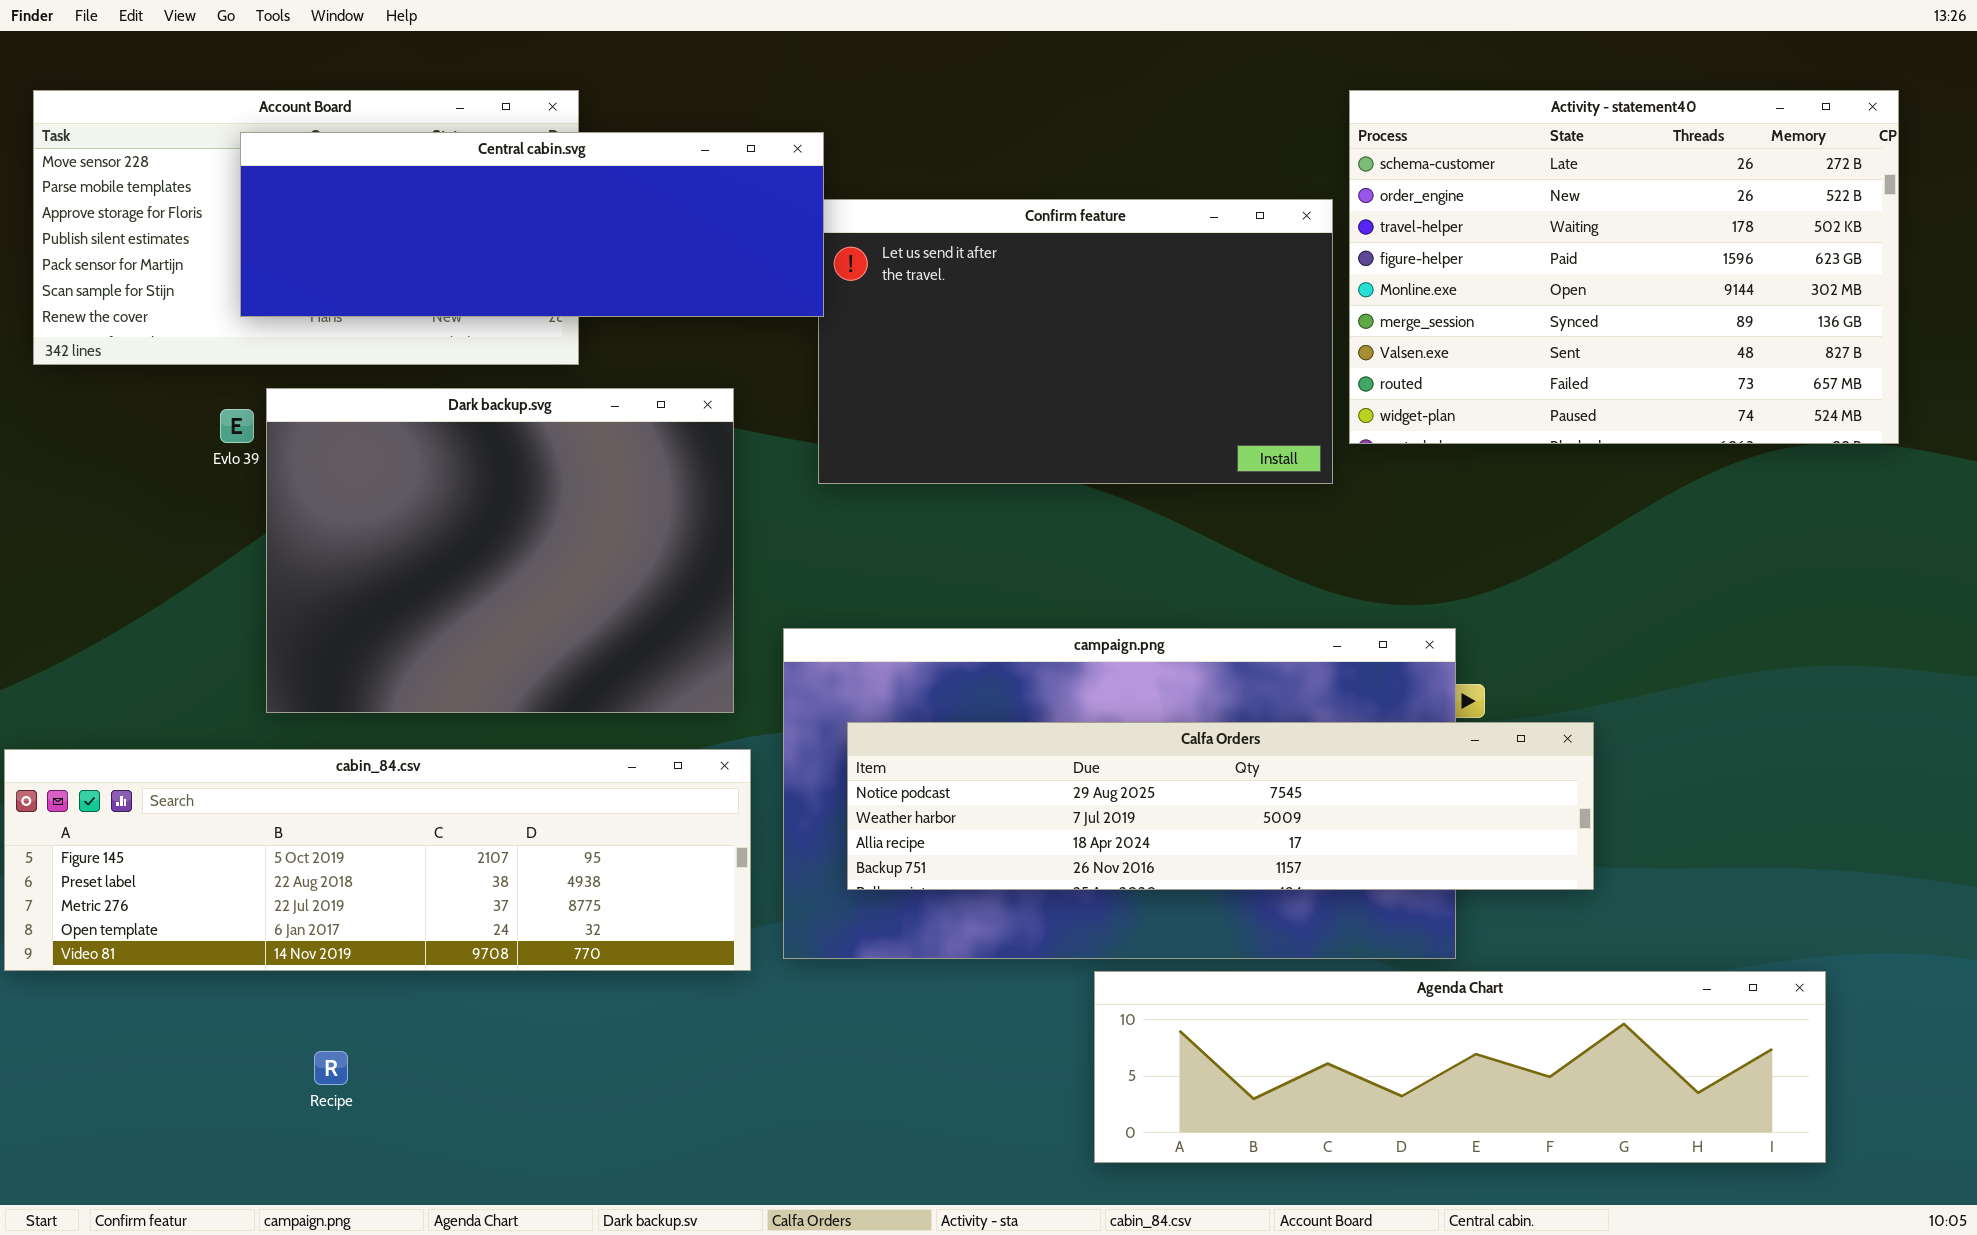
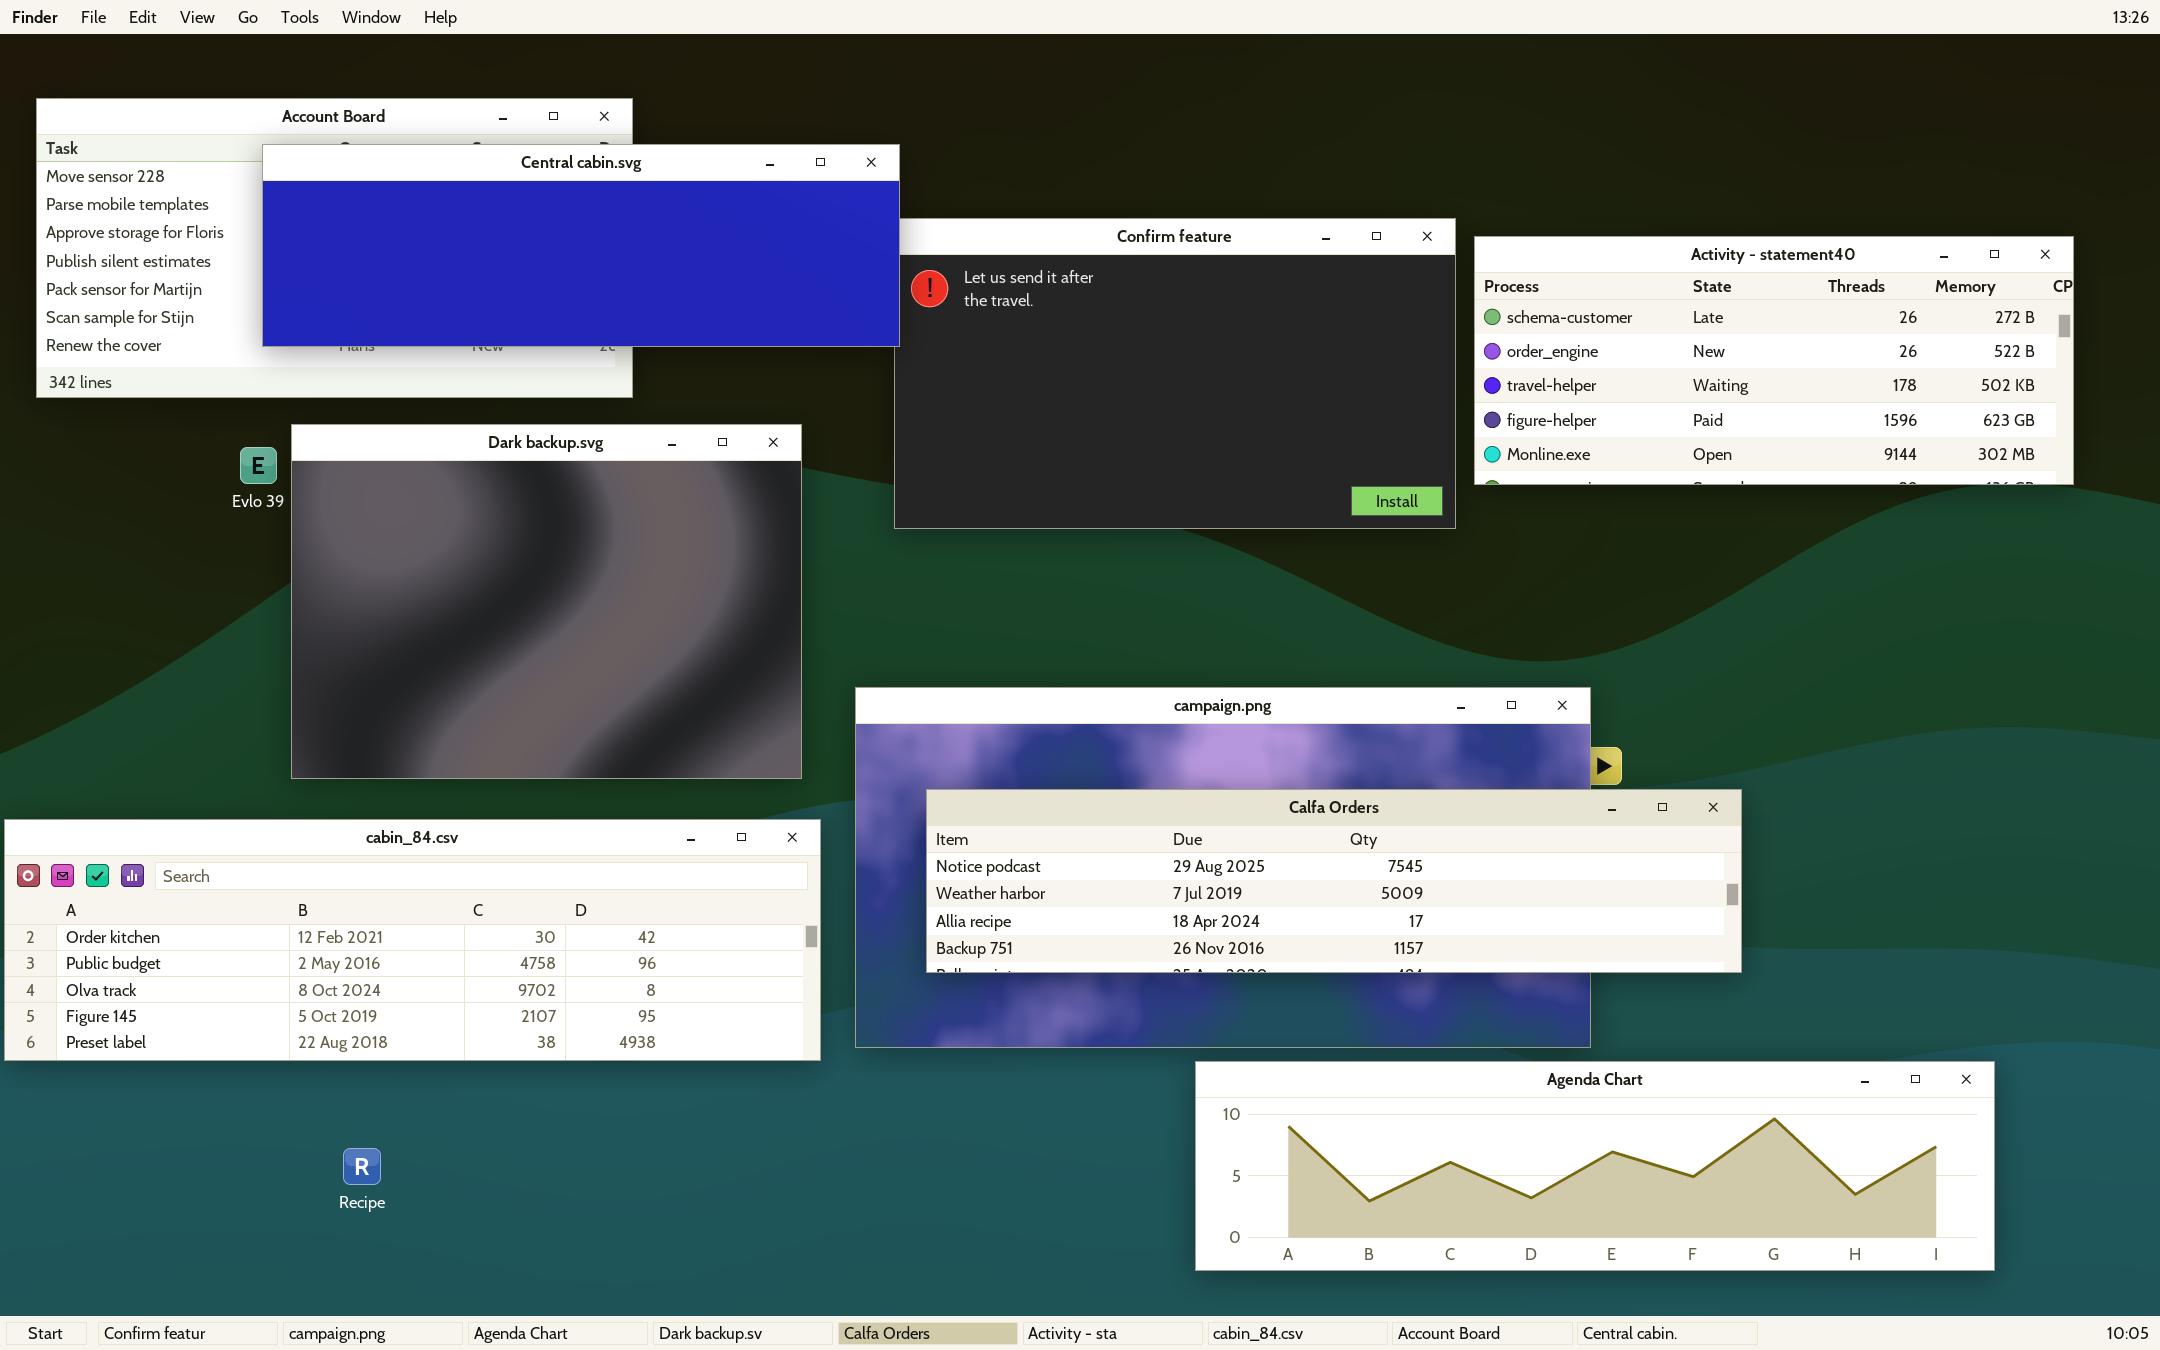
Activity - statement40: [1349,90,1899,444] -> [1474,236,2074,485], resized
cabin_84.csv: [4,749,751,971] -> [4,819,821,1061], scrolled up 3 rows

